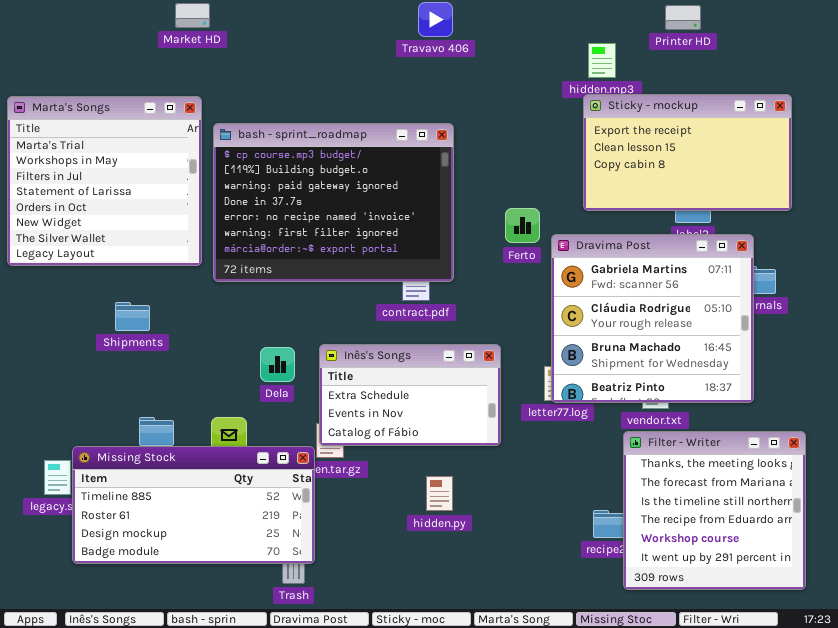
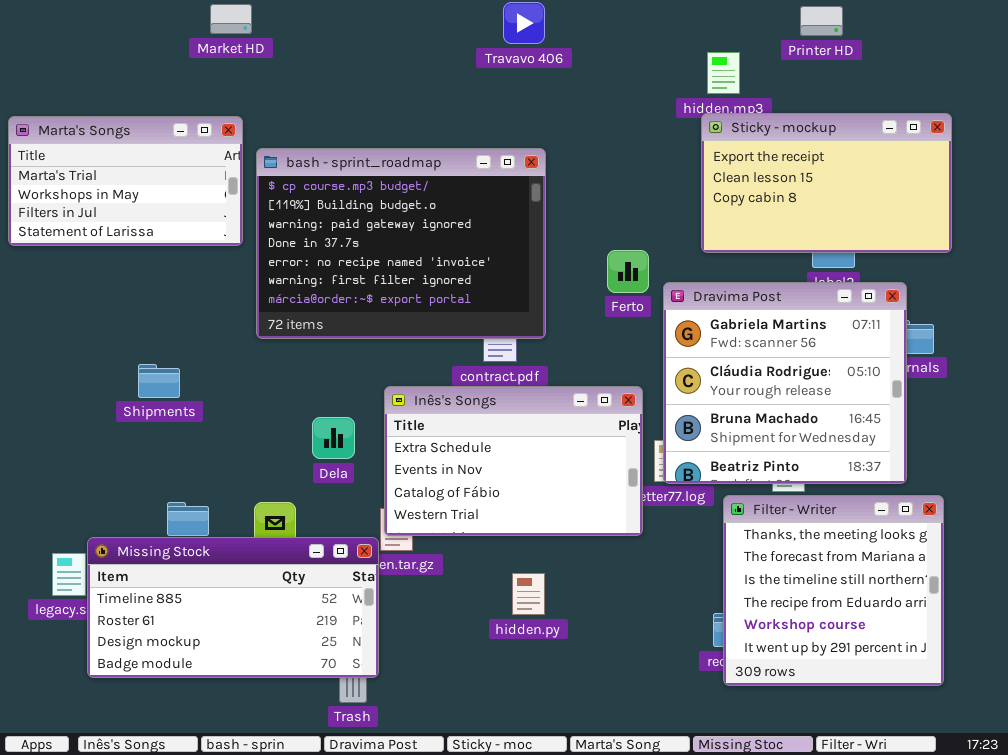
Marta's Songs: [7,96,202,266] -> [8,116,243,246], resized
Inês's Songs: [319,344,501,446] -> [384,386,643,536], resized
Filter - Writer: [623,431,806,590] -> [723,495,944,686], moved

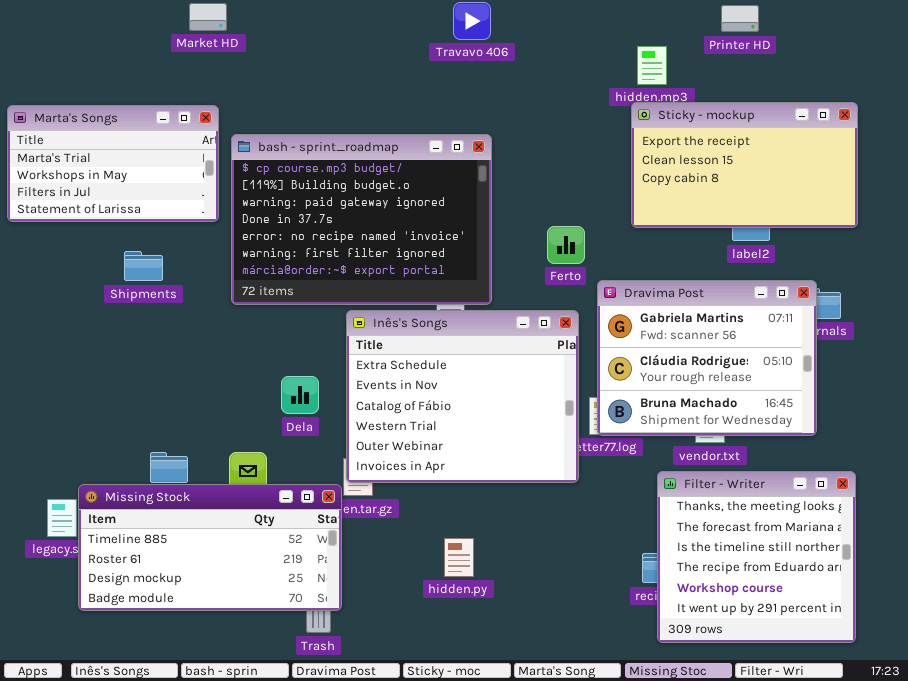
Dravima Post: [663,282,907,484] -> [597,280,817,436], resized
Shipments: [138,364,180,398] -> [124,251,163,281], moved
Inês's Songs: [384,386,643,536] -> [346,310,579,483], resized
Filter - Writer: [723,495,944,686] -> [657,471,856,643], moved
hidden.py: [512,573,545,615] -> [444,538,474,577], moved

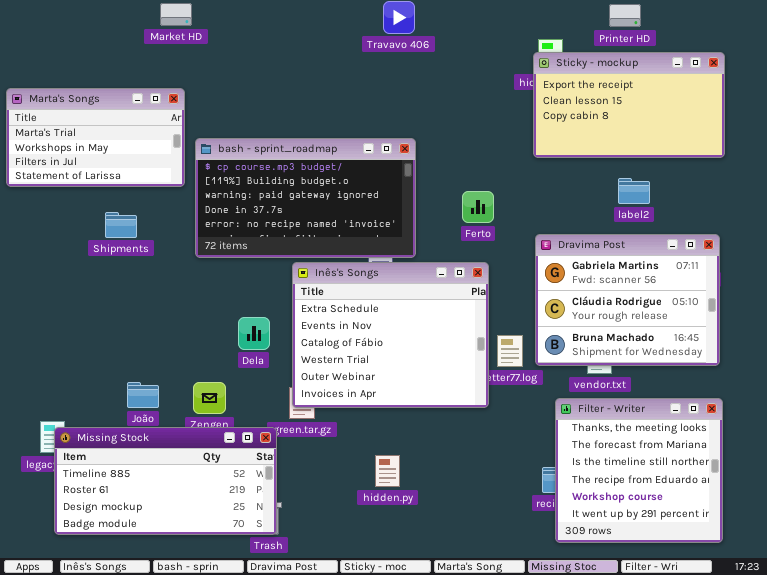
Sticky - mockup: [631,102,858,228] -> [533,52,725,158], moved
bash - sprint_roadmap: [231,134,492,305] -> [195,138,416,258], resized
Dravima Post: [597,280,817,436] -> [535,234,720,366], moved
Missing Stock: [78,484,342,611] -> [54,427,277,535], moved

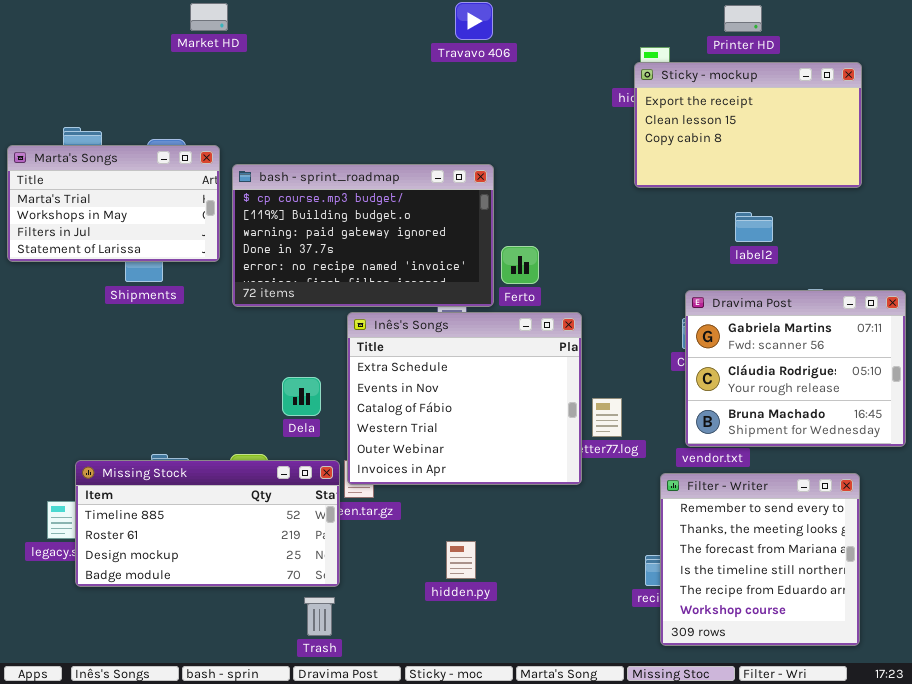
Marta's Songs: [6,88,185,187] -> [7,145,220,262], moved
Ferto: [462,191,494,223] -> [501,246,539,284], moved
Dravima Post: [535,234,720,366] -> [685,290,906,447], moved
Filter - Writer: [555,398,723,543] -> [660,473,860,646], scrolled up 1 row
Missing Stock: [54,427,277,535] -> [75,460,340,587], moved

